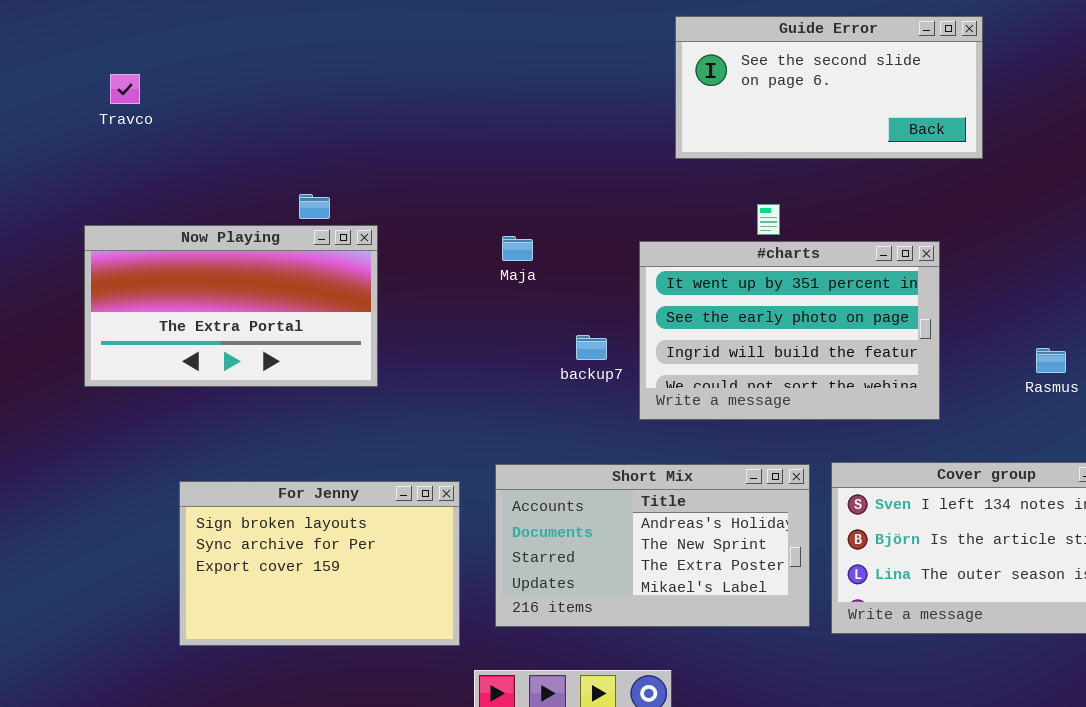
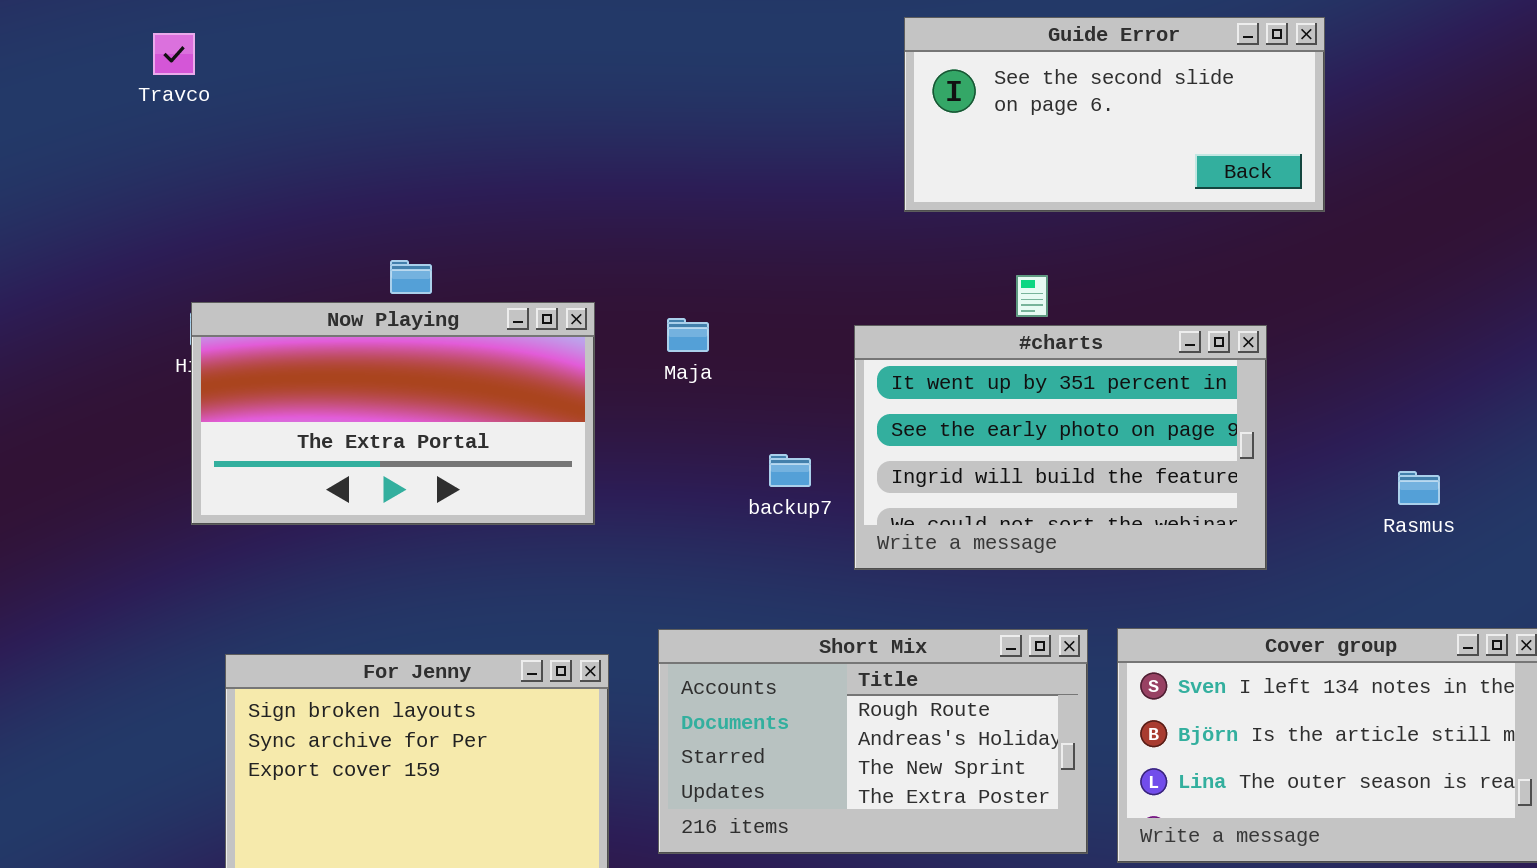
Travco: [110,74,140,104] -> [153,33,195,75], moved
Now Playing: [84,225,378,387] -> [191,302,595,525], moved
Short Mix: [495,464,810,627] -> [658,629,1088,854], scrolled up 1 row

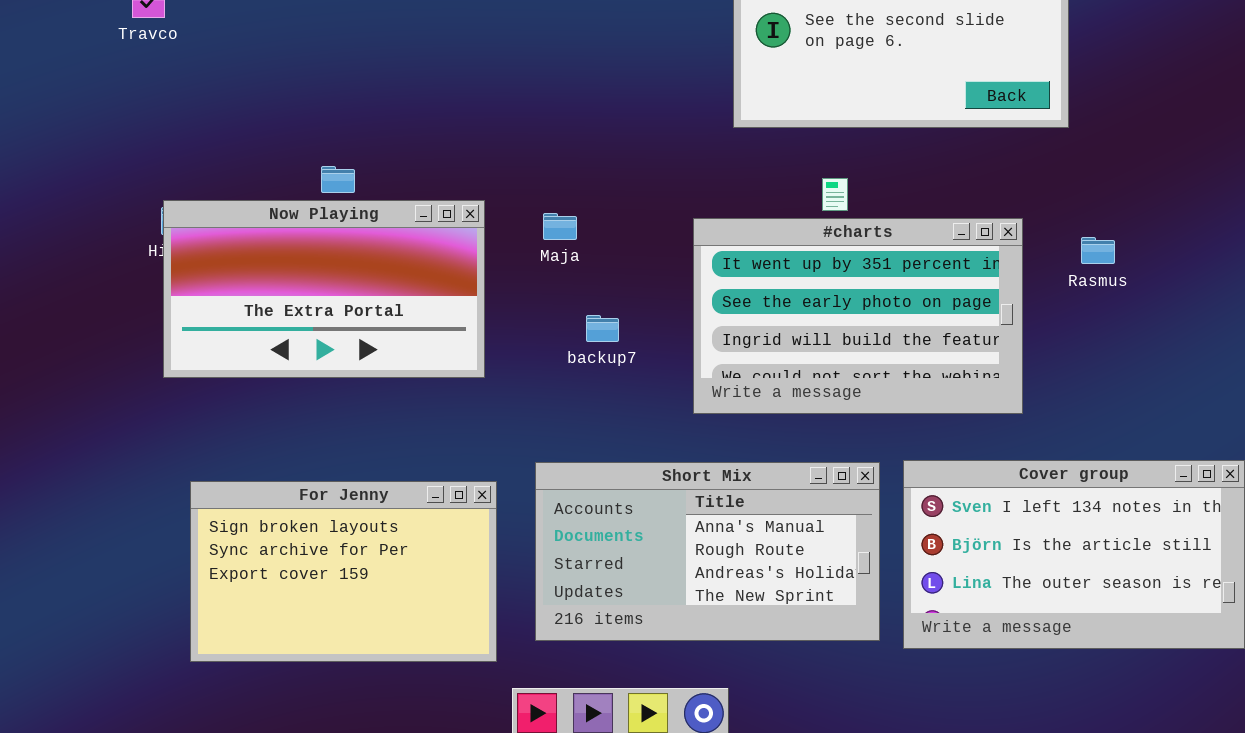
backup7: [769,454,811,487] -> [586,315,619,342], moved
Rasmus: [1398,471,1440,505] -> [1081,237,1115,264], moved
Short Mix: [658,629,1088,854] -> [535,462,880,641], scrolled up 1 row

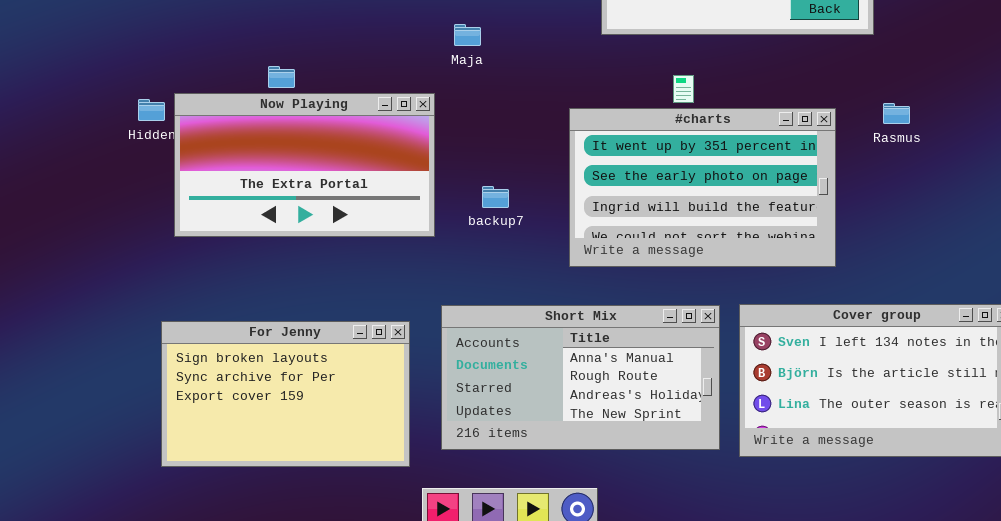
Now Playing: [163,200,485,378] -> [174,93,435,237], moved
Maja: [543,213,577,240] -> [454,24,481,46], moved
Rasmus: [1081,237,1115,264] -> [883,103,910,124], moved

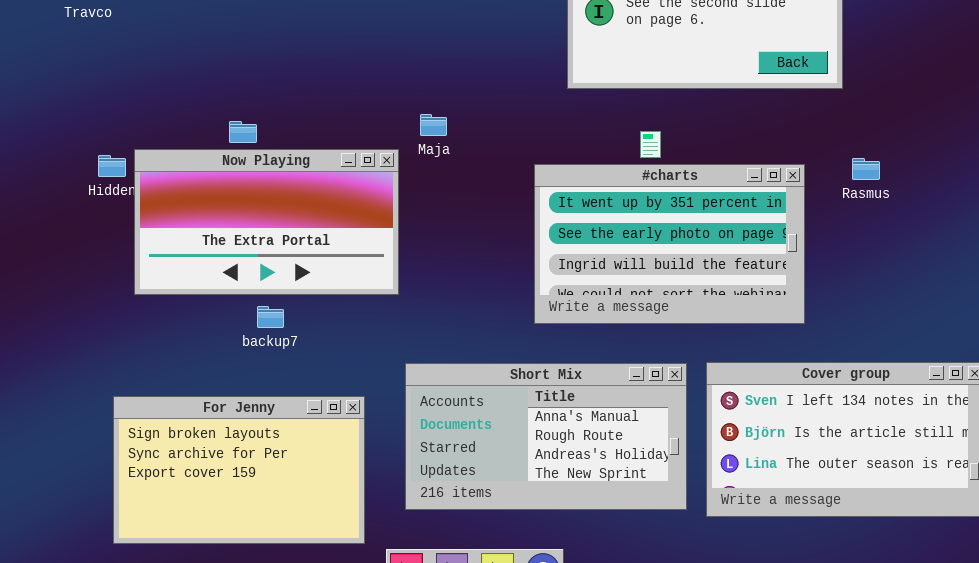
Maja: [454,24,481,46] -> [420,114,447,136], moved
backup7: [482,186,509,208] -> [257,306,284,328], moved
For Jenny: [161,321,410,467] -> [113,396,365,544], moved

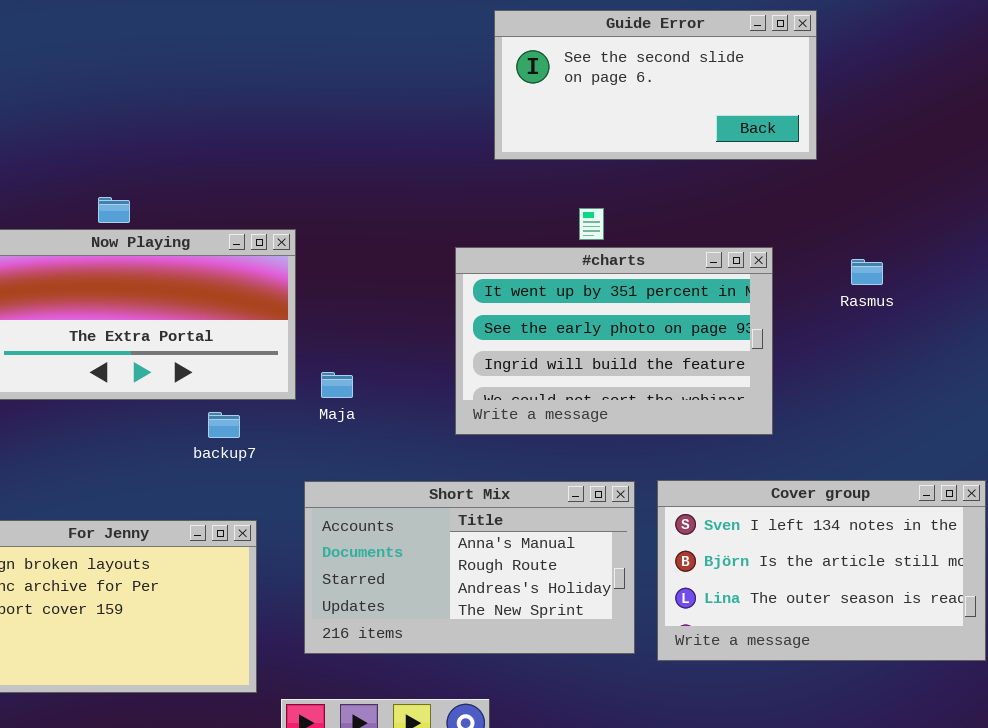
Maja: [420,114,447,136] -> [321,372,353,398], moved
Rasmus: [852,158,880,180] -> [851,259,883,285], moved
backup7: [257,306,284,328] -> [208,412,240,438], moved

